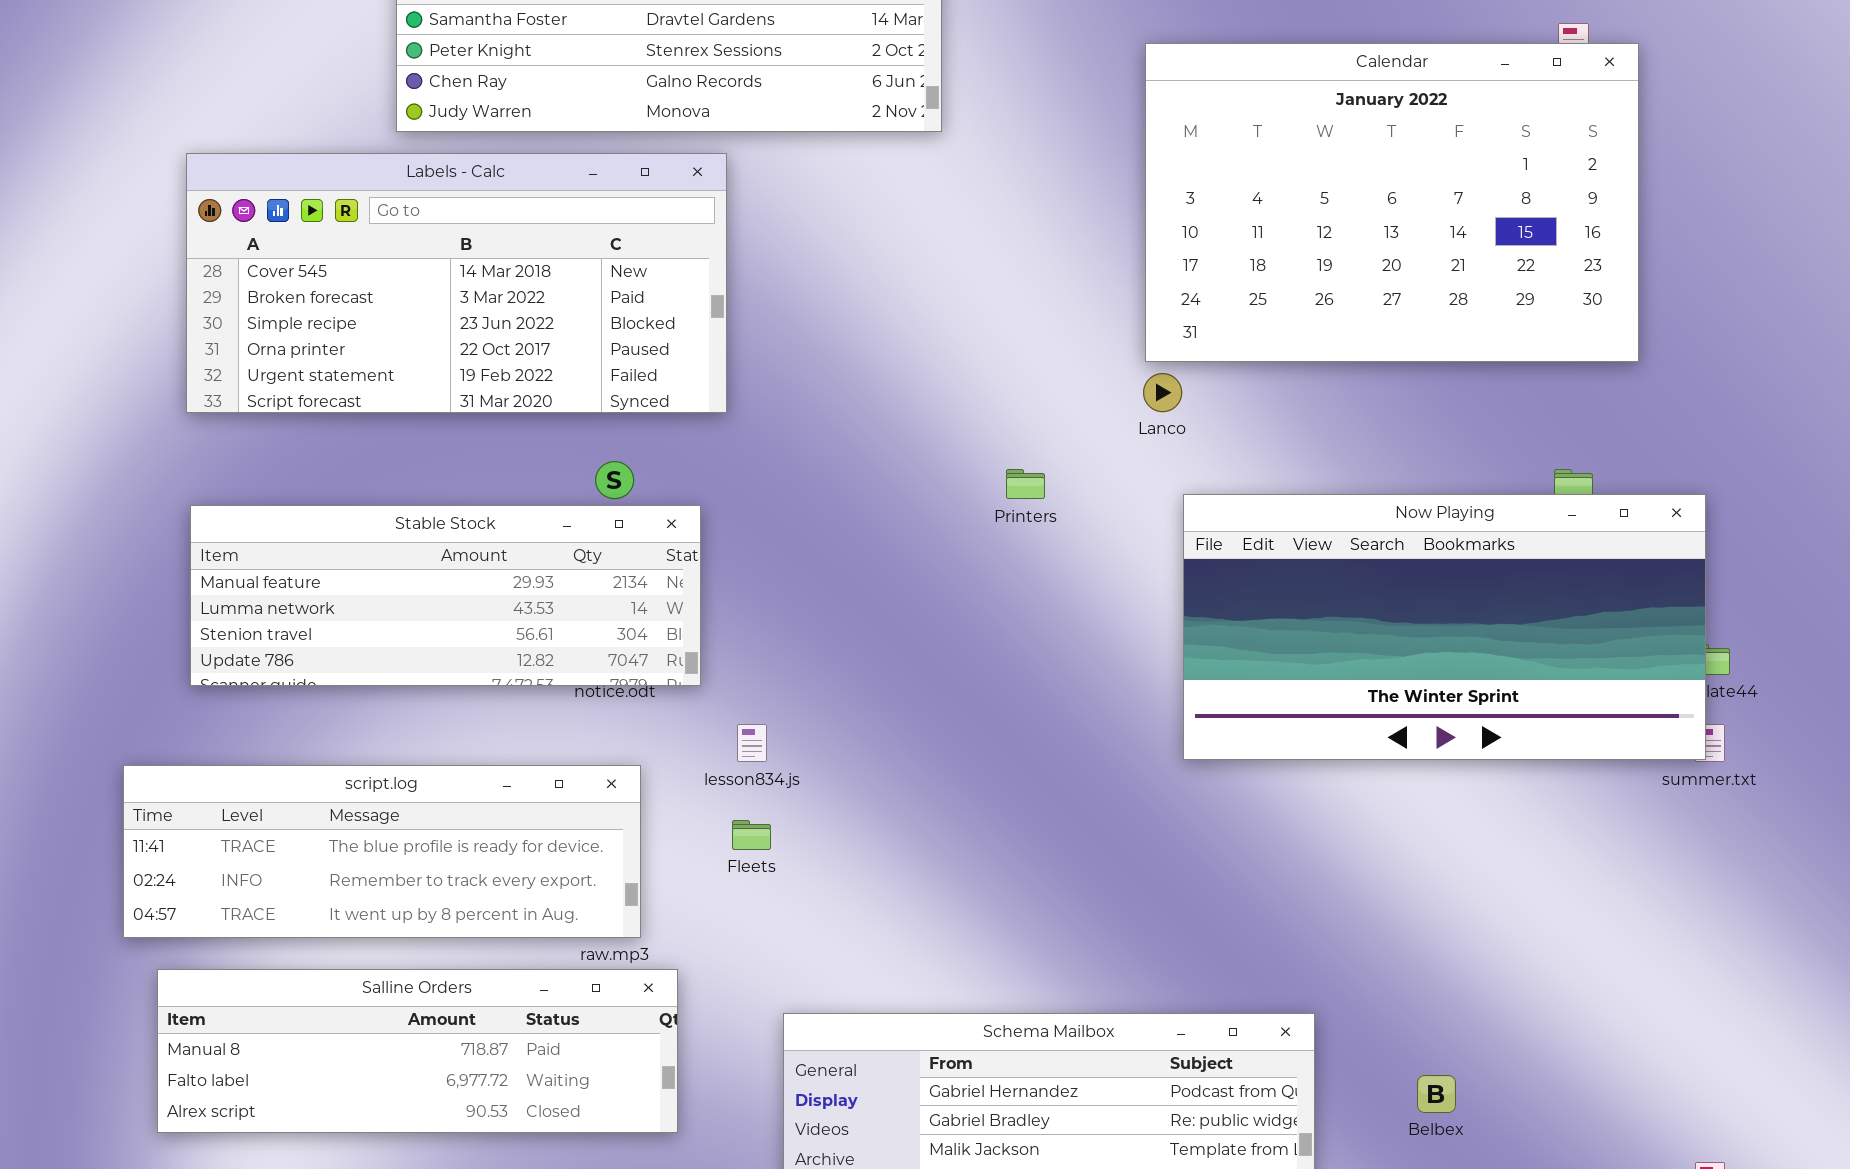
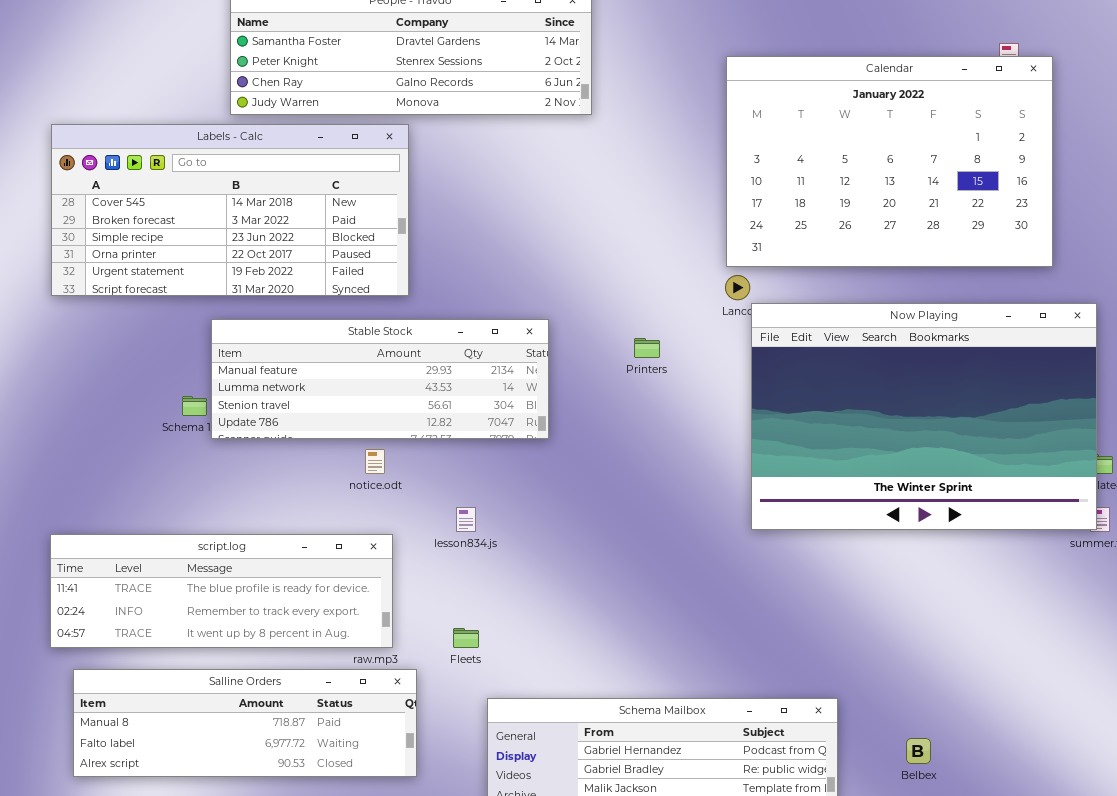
Labels - Calc: [186,153,727,413] -> [51,124,409,296], moved
Now Playing: [1183,494,1706,760] -> [751,303,1097,530], resized
Stable Stock: [190,505,701,686] -> [211,319,549,439], moved
Fleets: [732,820,771,850] -> [453,628,479,648], moved

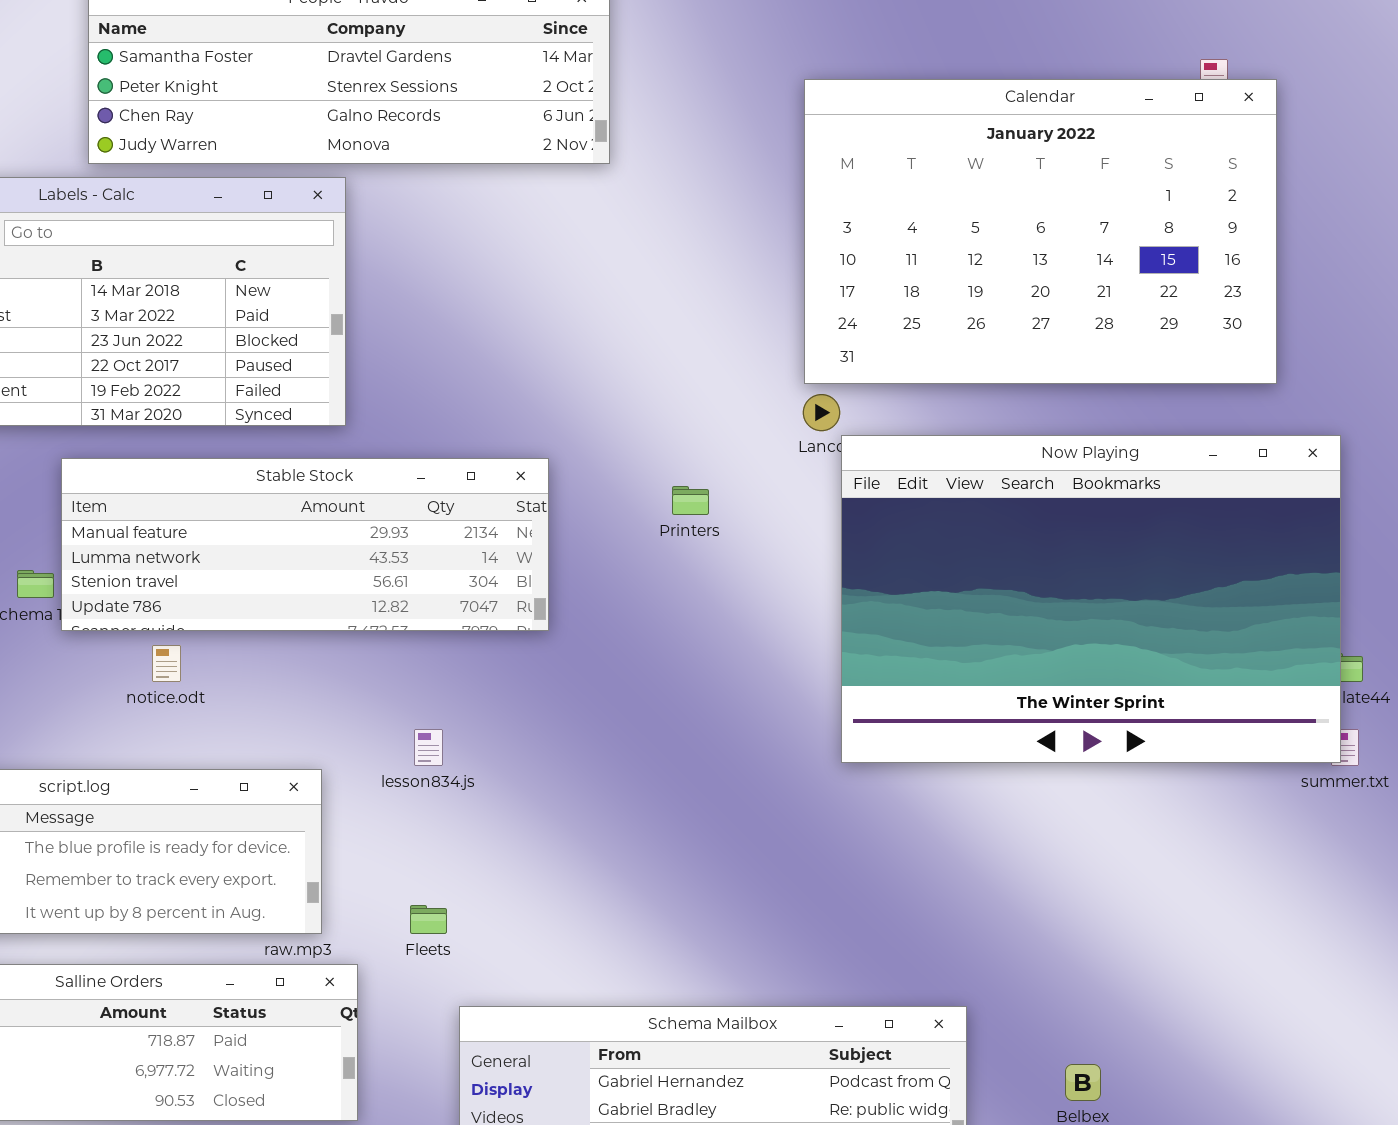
notice.odt: [365,449,385,474] -> [152,645,181,682], moved

